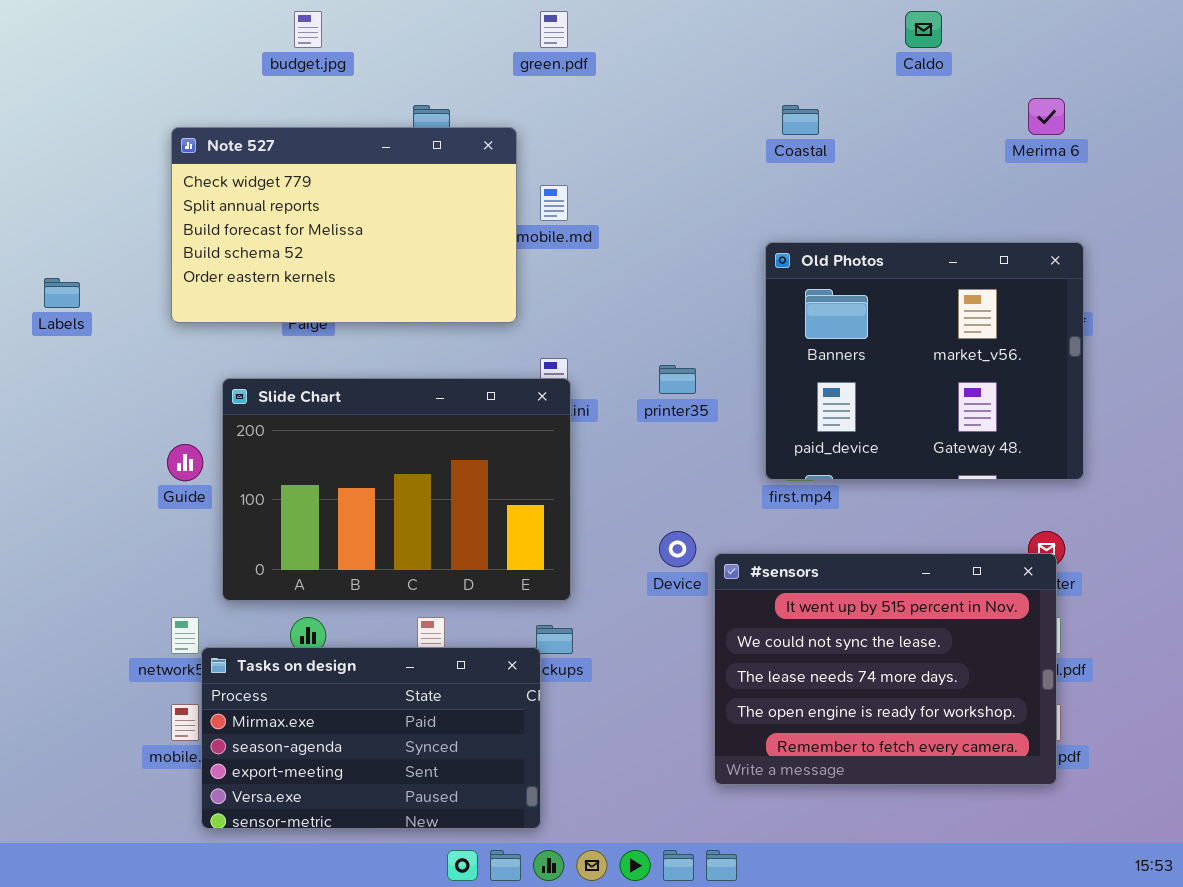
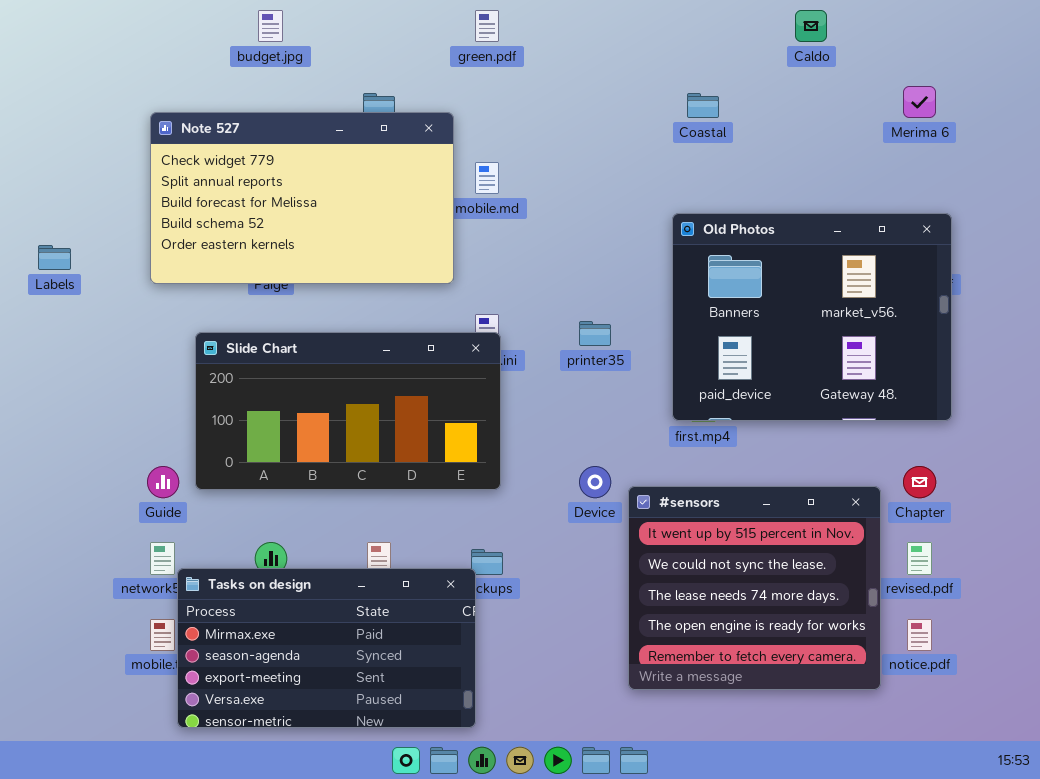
Slide Chart: [222,378,571,601] -> [195,332,501,490], resized
Guide: [167,444,203,481] -> [147,466,179,498], moved
#sensors: [714,553,1057,785] -> [628,486,881,690], resized

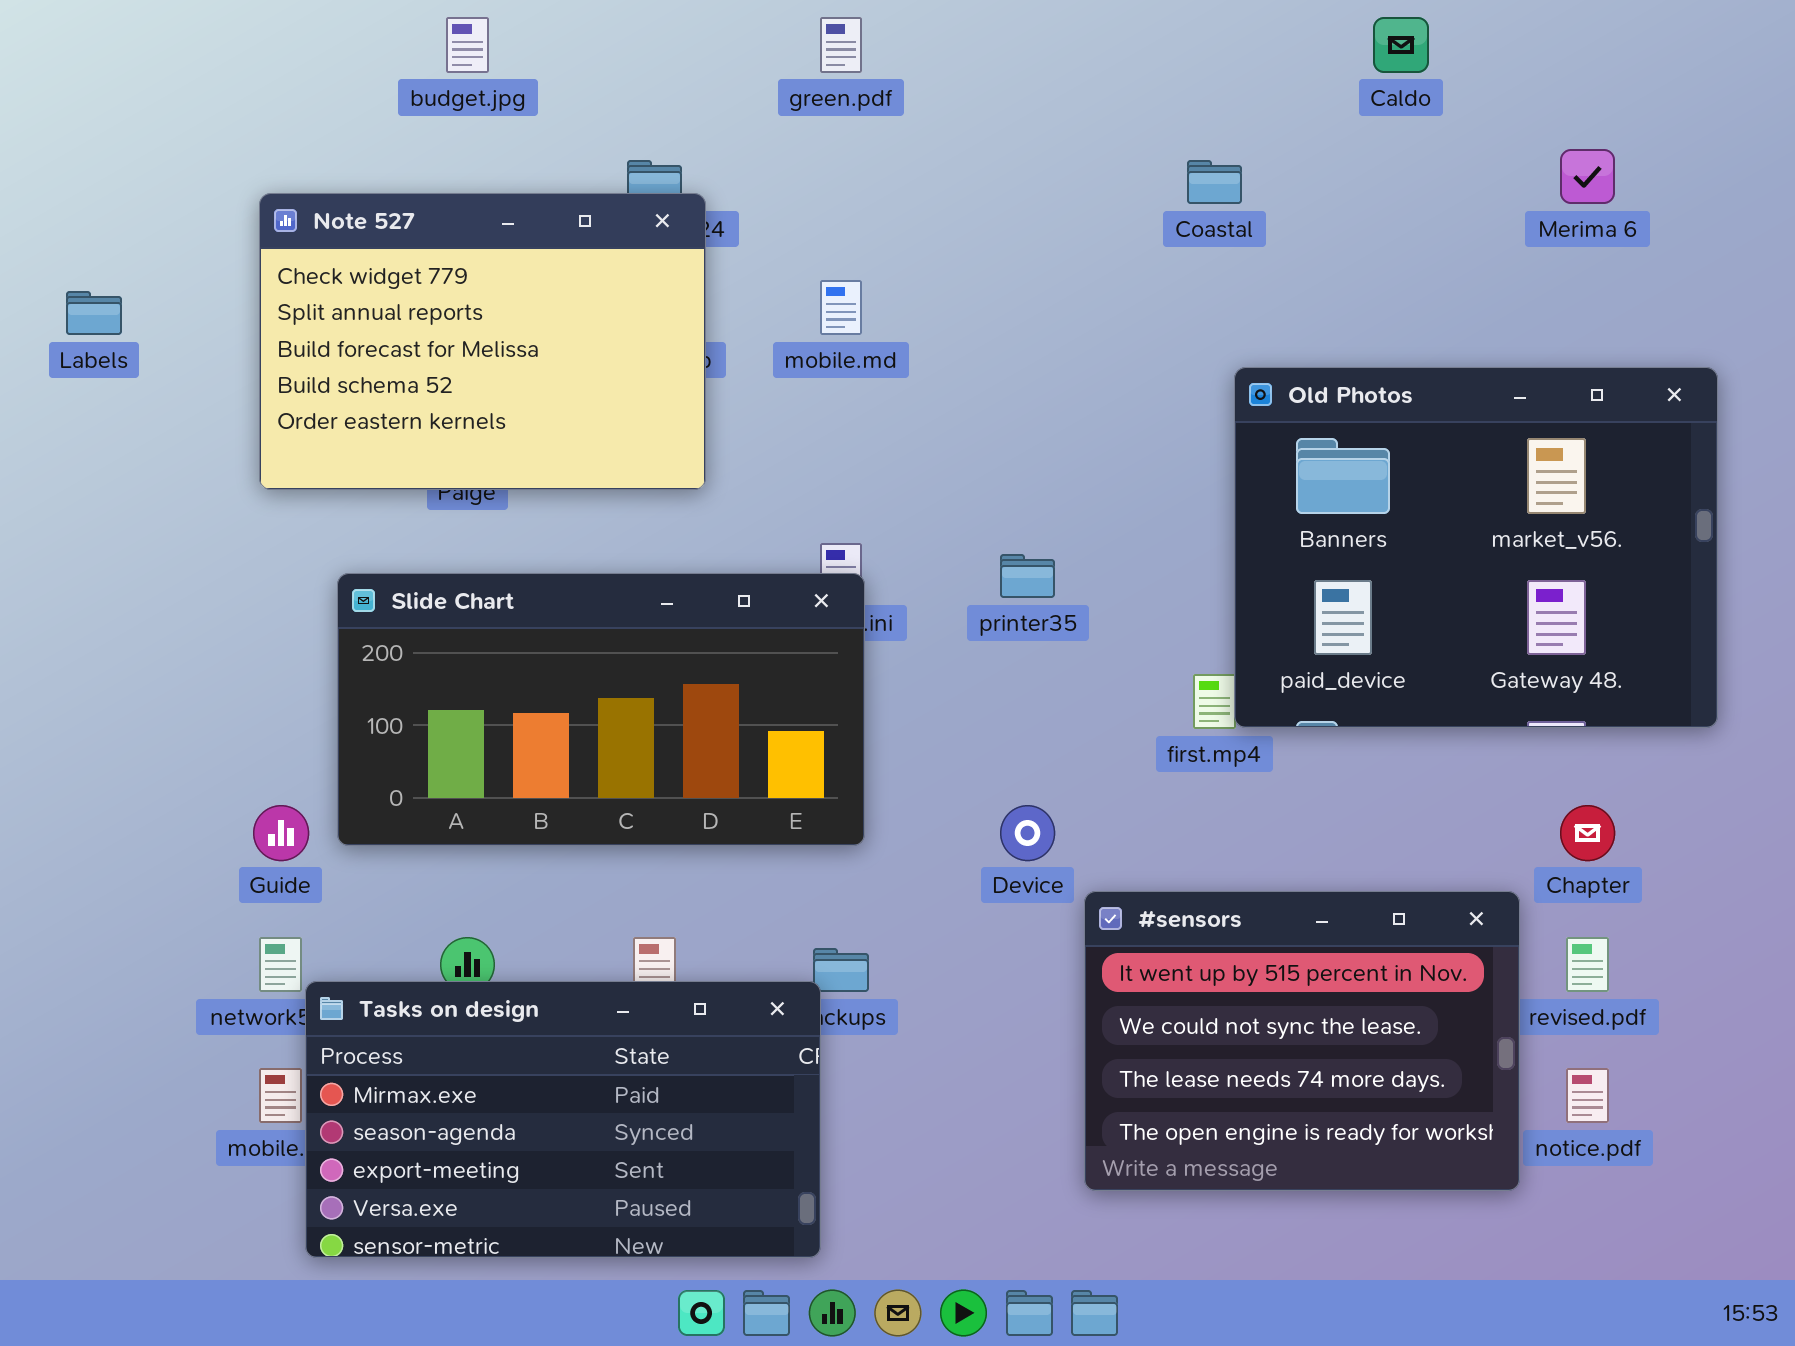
Note 527: [150,112,454,284] -> [259,193,706,490], resized
Old Photos: [672,213,952,421] -> [1234,367,1718,728], moved
Labels: [38,245,71,270] -> [66,291,122,335], moved
#sensors: [628,486,881,690] -> [1084,891,1520,1191], resized

